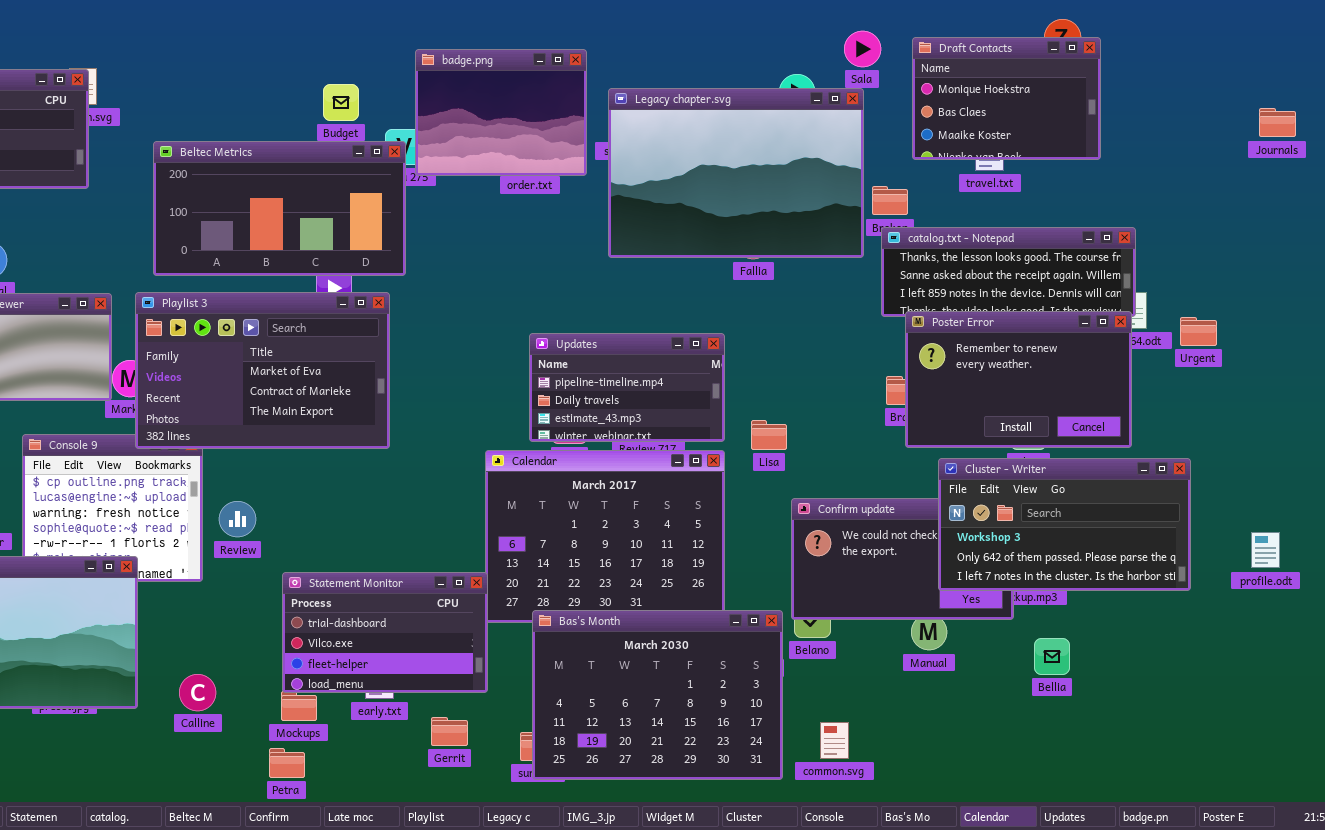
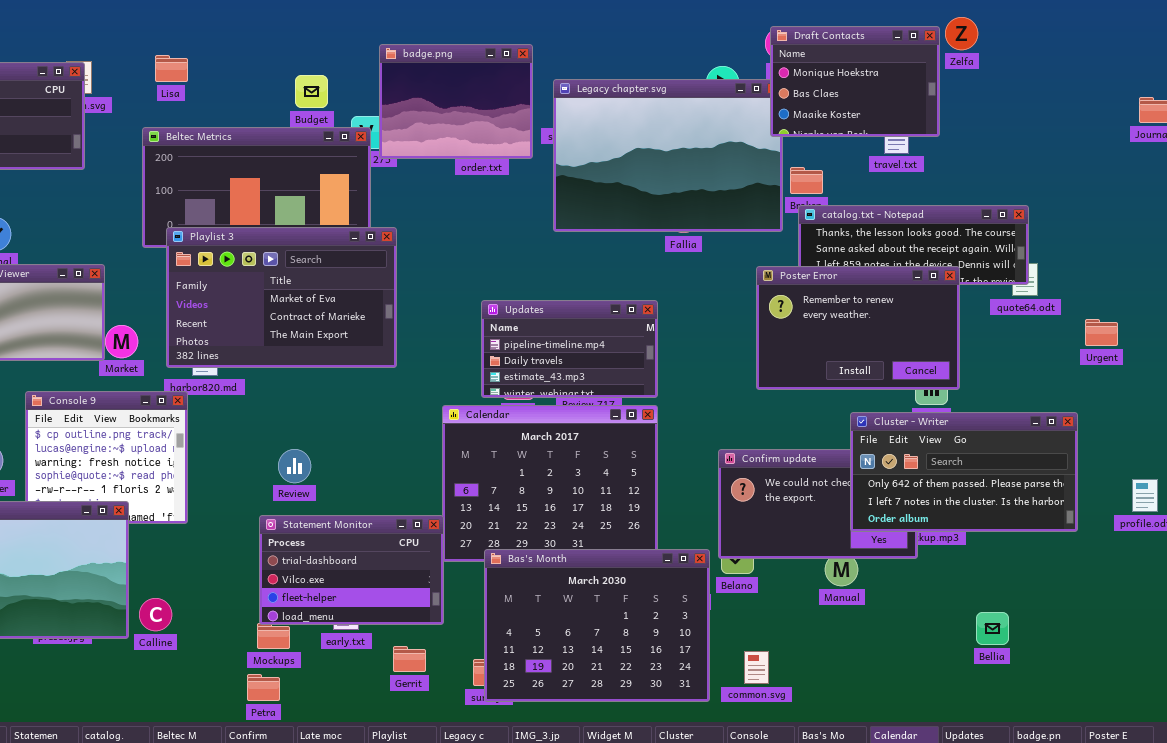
Draft Contacts: [912,37,1101,160] -> [770,26,940,137], moved
Playlist 3: [135,292,390,449] -> [166,227,397,368], moved
Poster Error: [905,311,1132,448] -> [756,266,960,390], moved
Urgent: [1180,317,1217,346] -> [1085,319,1118,346], moved
Lisa: [751,420,787,450] -> [155,55,188,82], moved
Cluster - Writer: [938,458,1191,591] -> [850,412,1078,532], scrolled down 1 row
Review: [219,501,256,537] -> [278,449,311,483], moved
Bellia: [1034,638,1070,675] -> [976,612,1009,645], moved
Calline: [179,674,216,711] -> [139,598,172,631], moved

